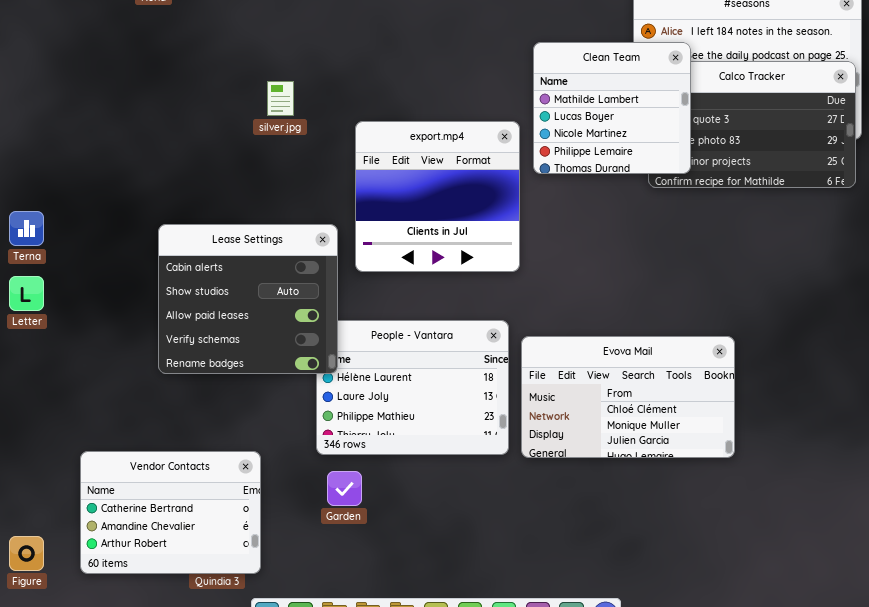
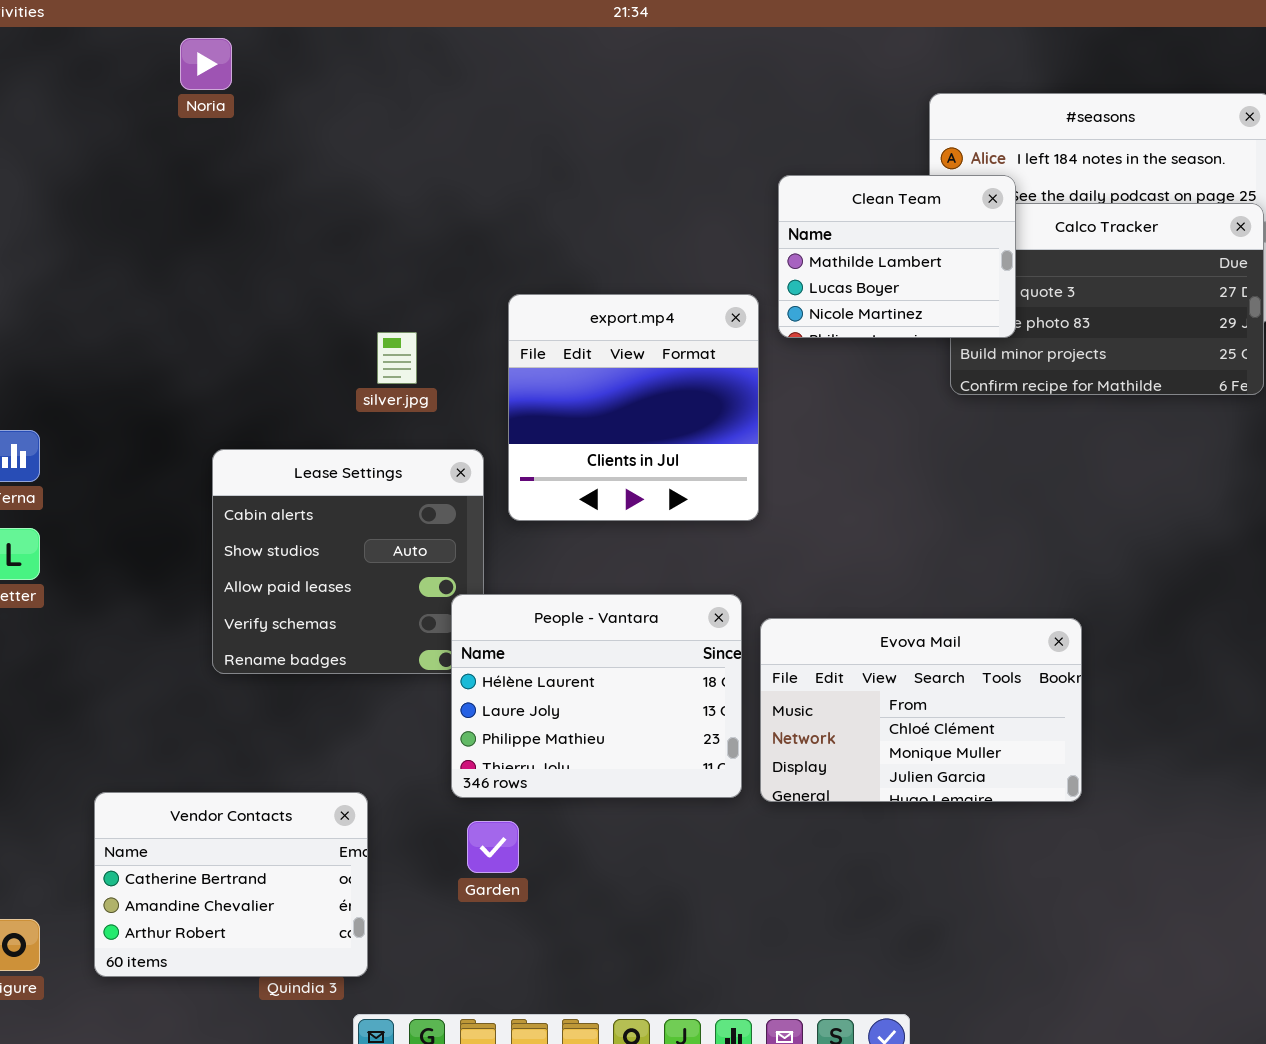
Clean Team: [533,42,691,174] -> [778,175,1016,338], resized
silver.jpg: [267,81,294,116] -> [377,332,417,384], moved
People - Vantara: [316,320,509,455] -> [451,594,742,798], raised

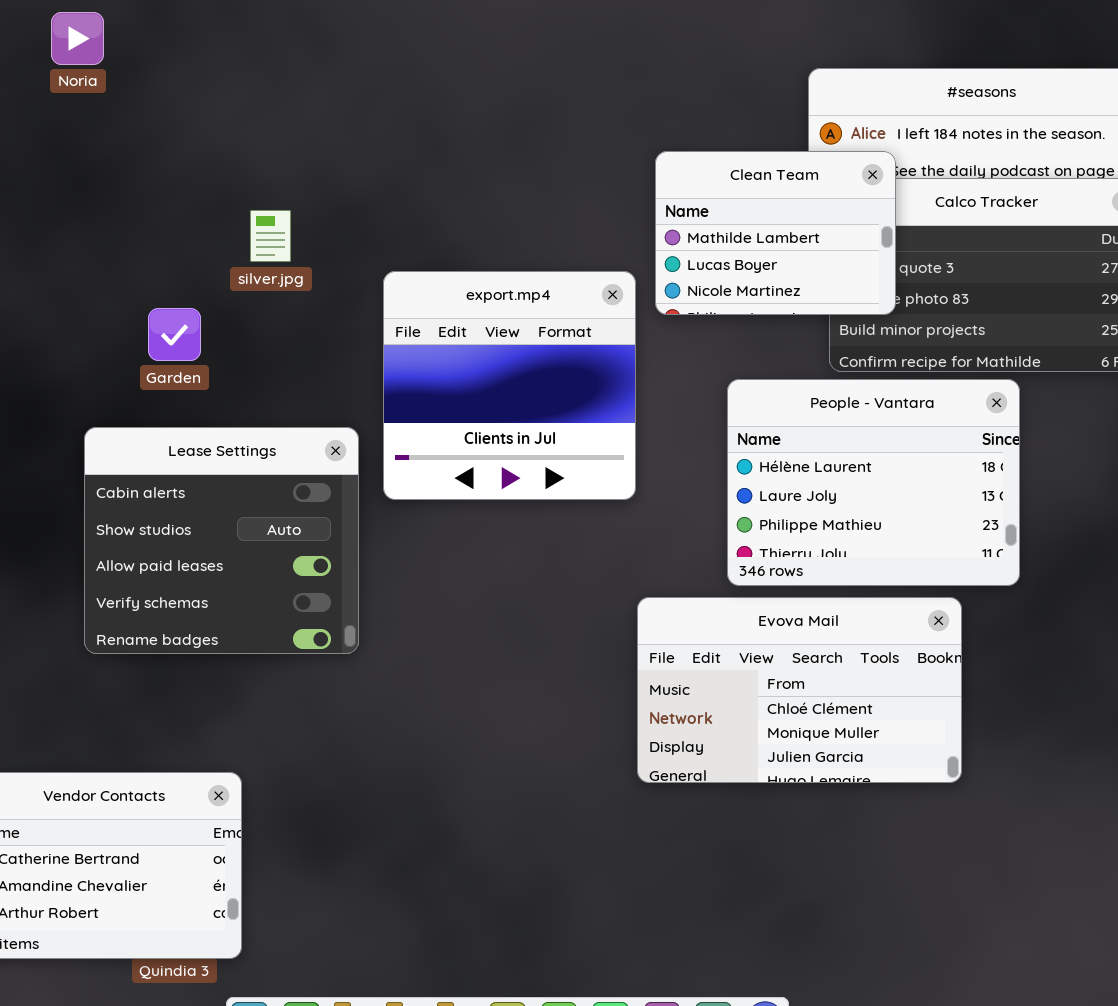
silver.jpg: [377,332,417,384] -> [250,210,291,262], moved
People - Vantara: [451,594,742,798] -> [727,379,1020,586], moved
Garden: [467,821,519,873] -> [148,308,201,361], moved

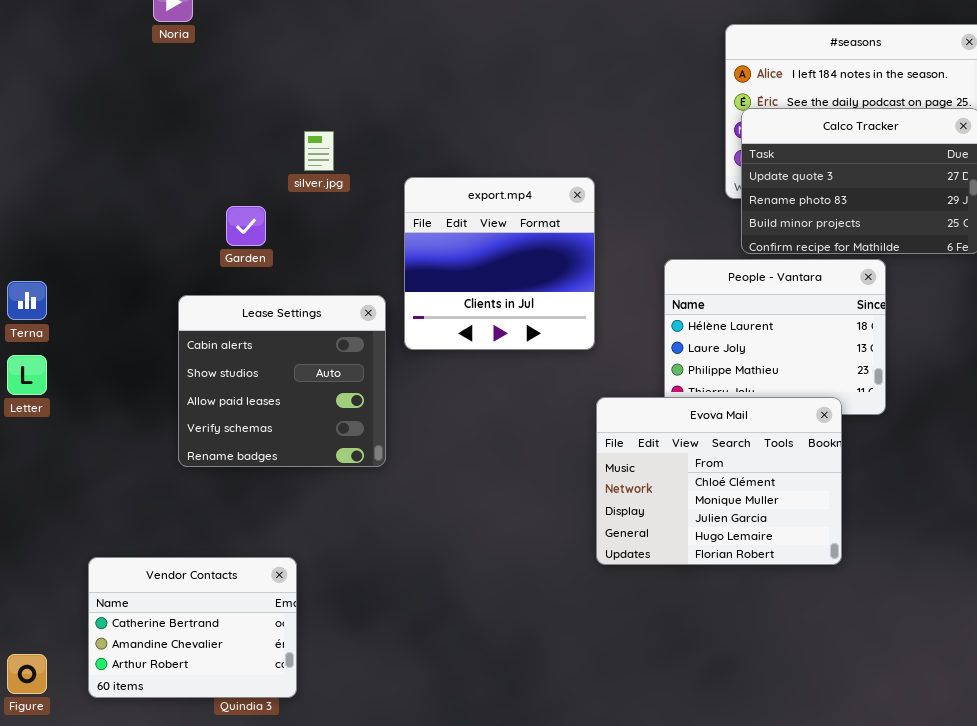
Clean Team: [655,151,896,315] -> none, closed
Evova Mail: [637,597,962,783] -> [596,397,842,565], resized

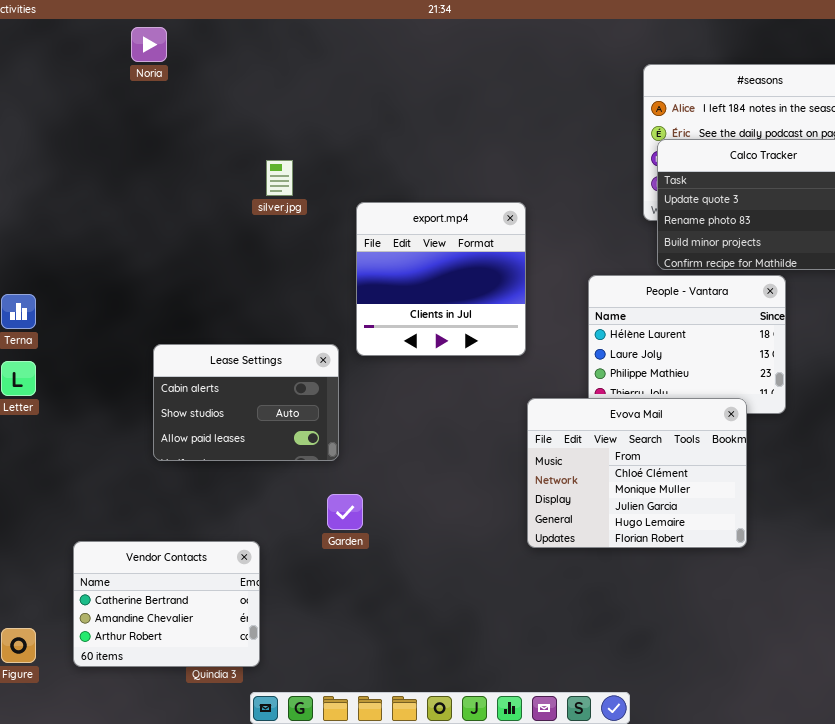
Garden: [226,206,266,246] -> [327,494,363,530], moved
Lease Settings: [178,295,386,467] -> [153,344,339,461], resized

